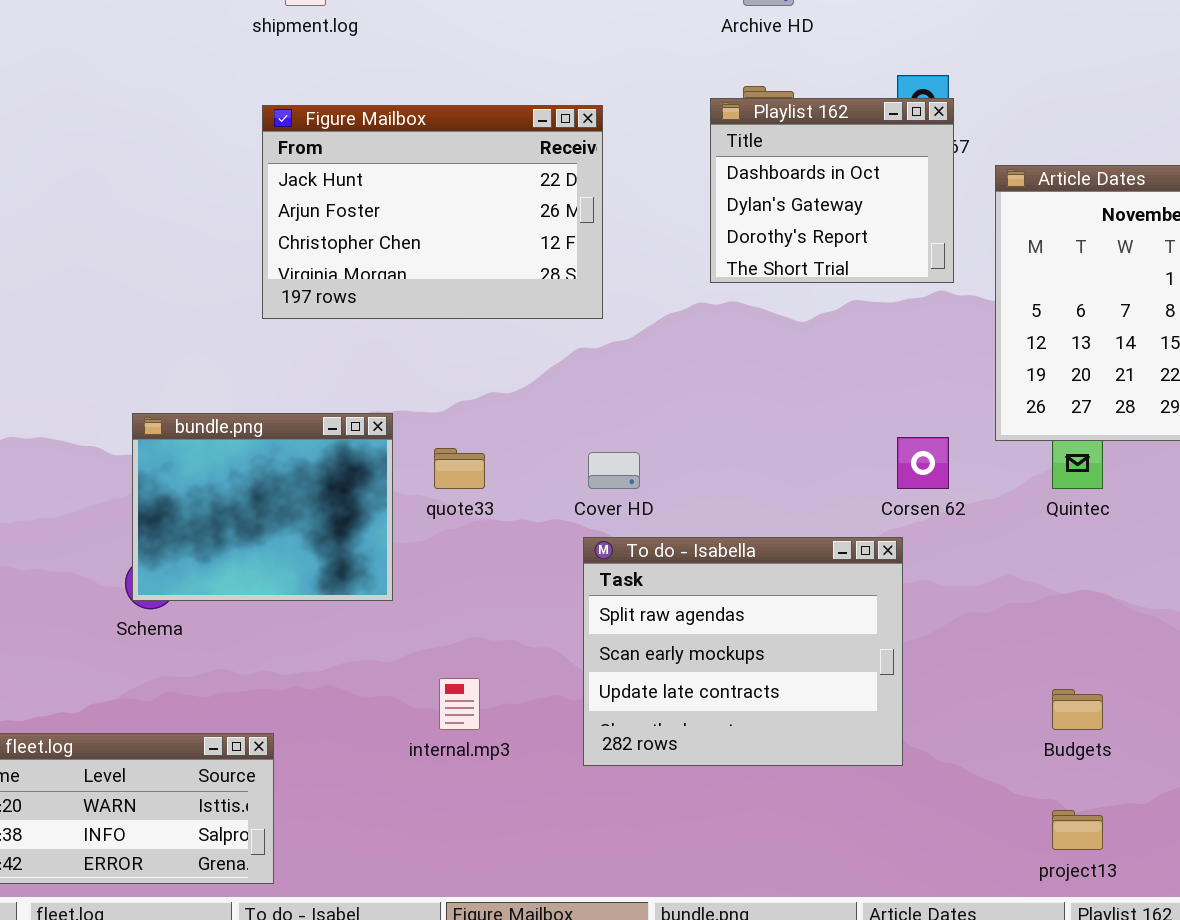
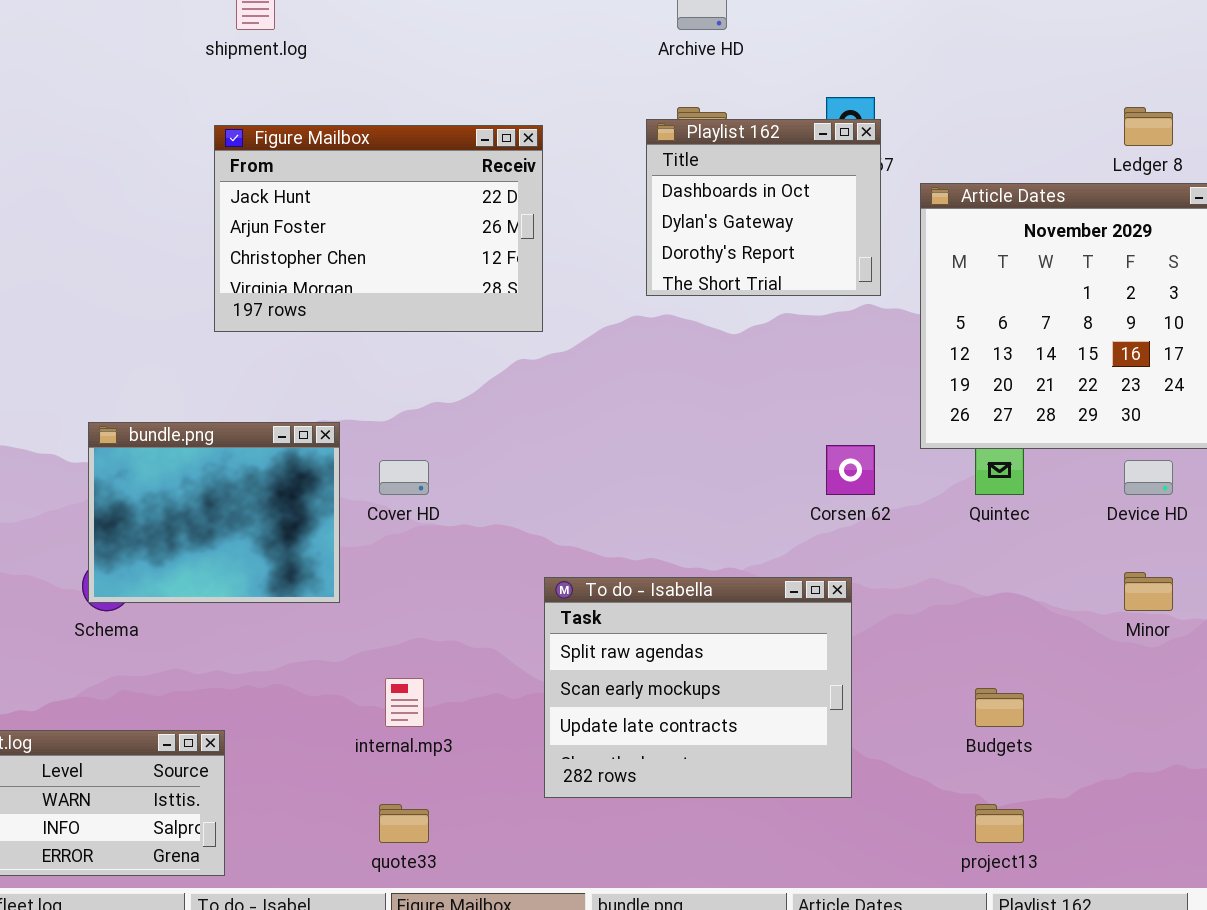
quote33: [434,448,485,489] -> [379,804,429,843], moved
Cover HD: [588,452,640,489] -> [379,460,429,495], moved
To do - Isabella: [583,537,903,766] -> [544,577,852,798], moved

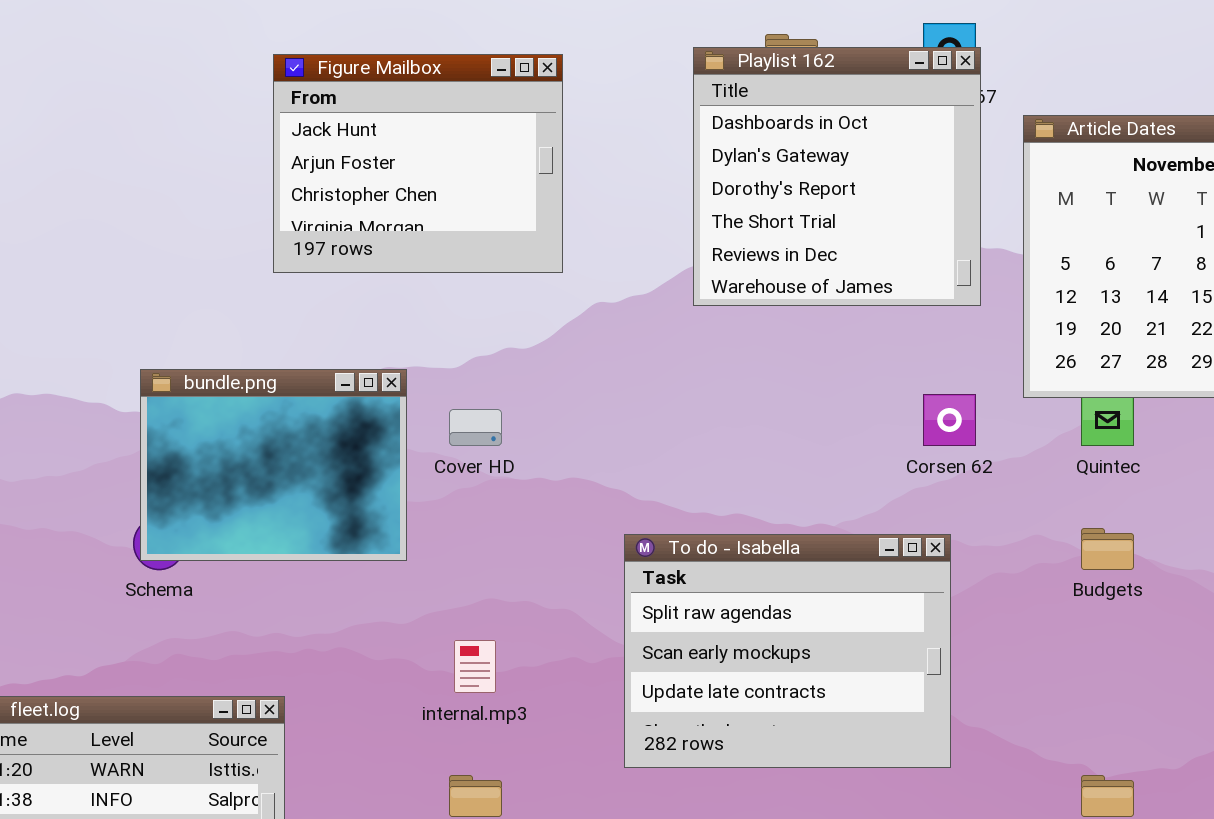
Playlist 162: [646,119,881,296] -> [693,47,981,306], resized
Figure Mailbox: [214,125,543,332] -> [273,54,563,273], resized
Budgets: [975,688,1024,727] -> [1081,528,1134,570], moved

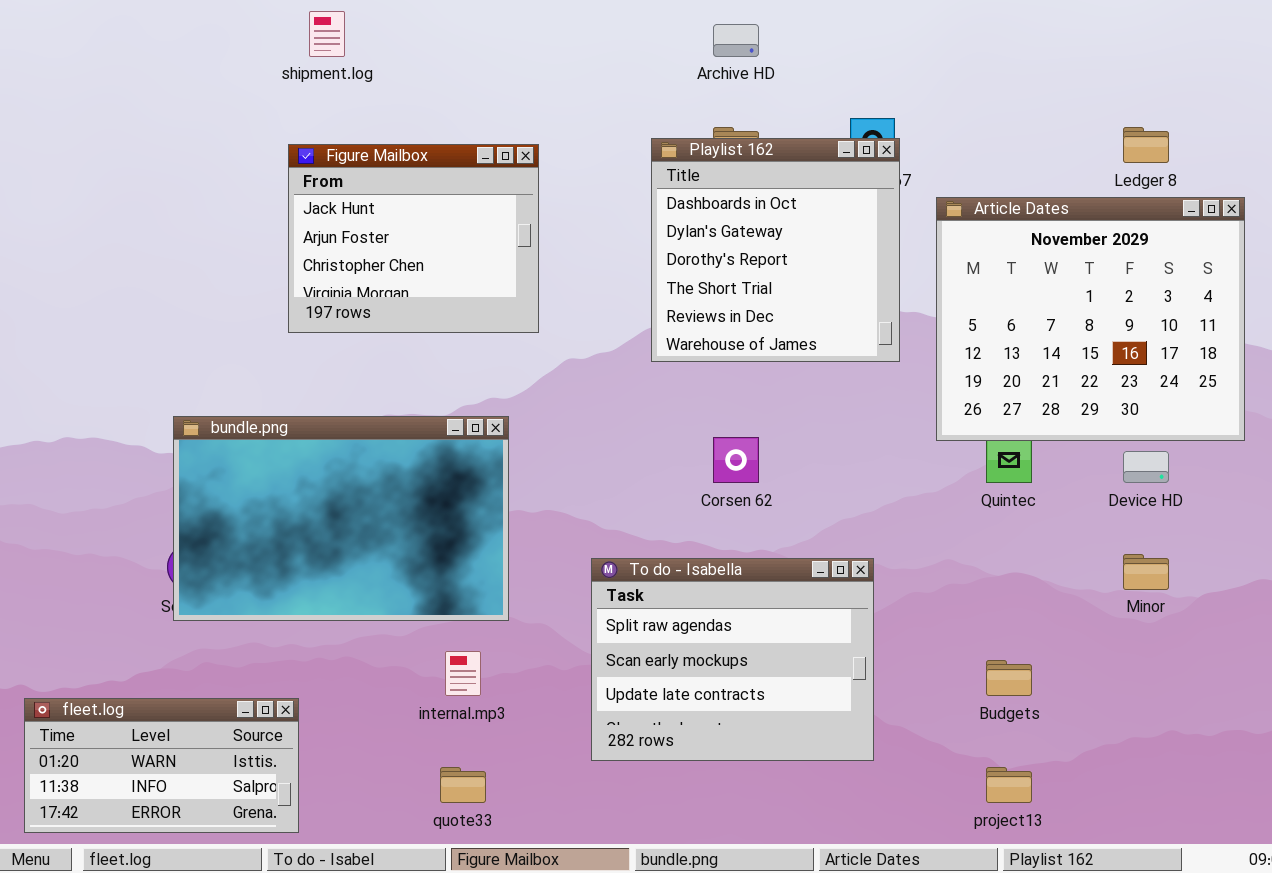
bundle.png: [140,369,407,561] -> [173,416,509,621], resized
Corsen 62: [923,394,976,446] -> [713,437,759,483], moved
Budgets: [1081,528,1134,570] -> [986,660,1032,696], moved

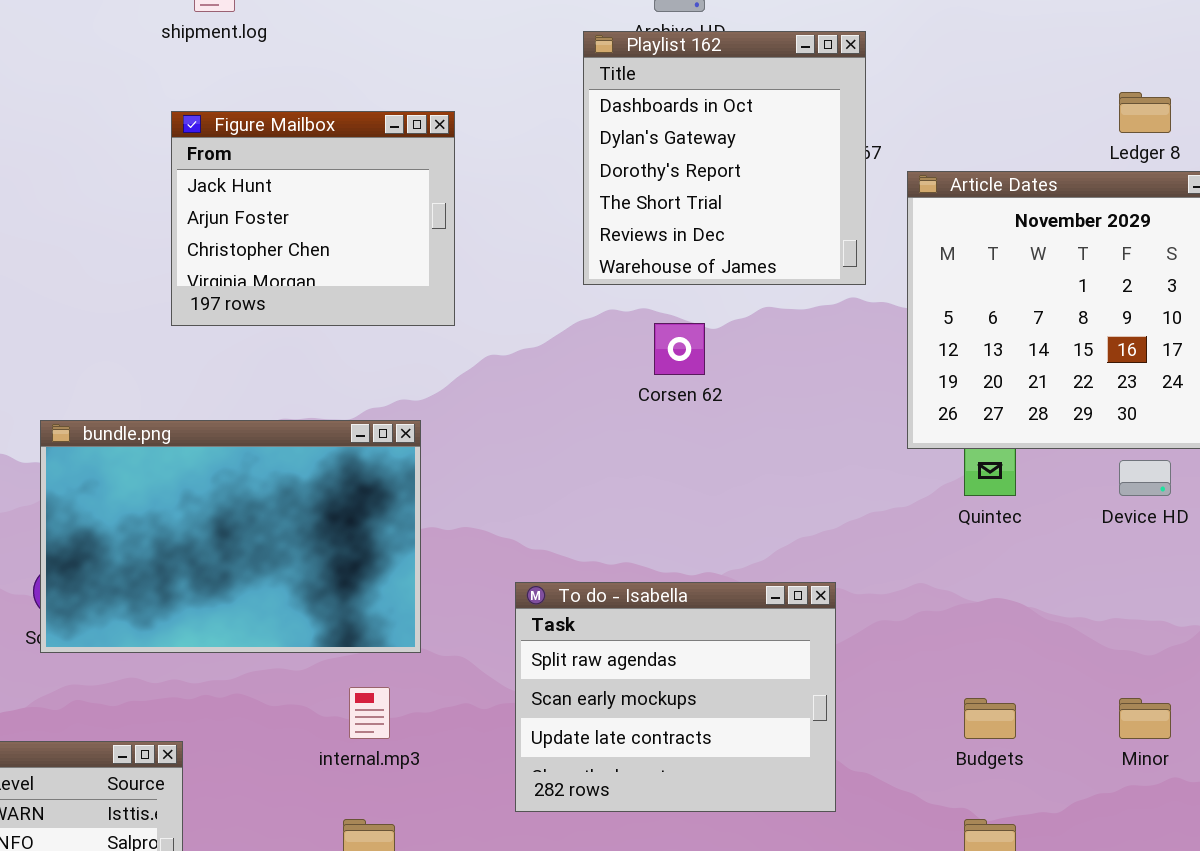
Playlist 162: [651,138,900,362] -> [583,31,866,285], moved
Corsen 62: [713,437,759,483] -> [654,323,705,375], moved
Minor: [1123,554,1169,590] -> [1119,698,1171,739], moved

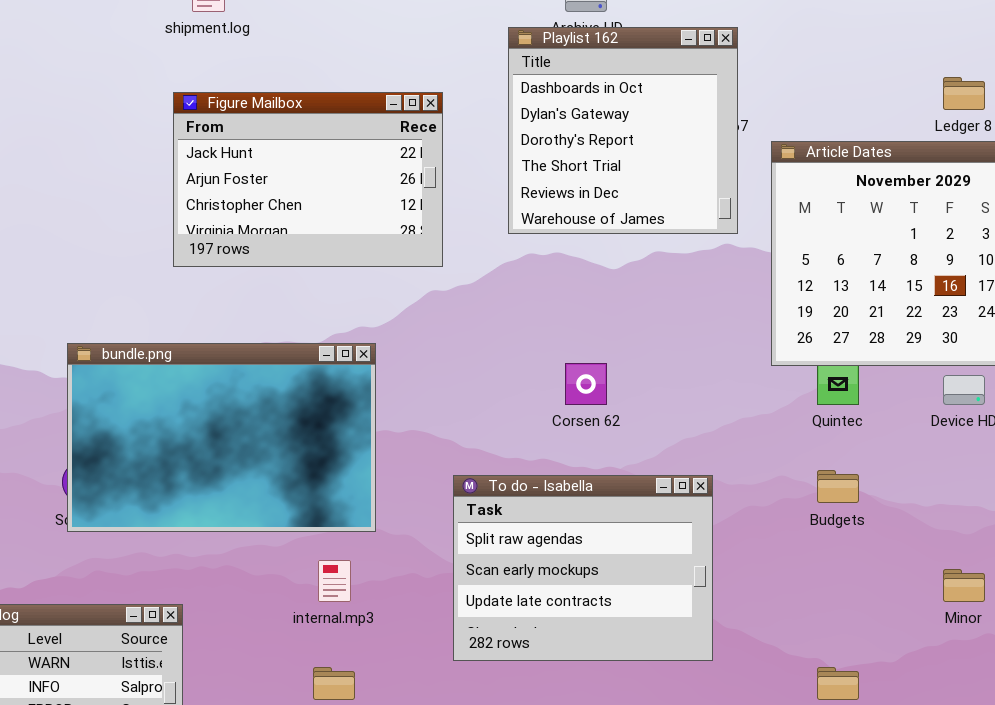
Figure Mailbox: [171,111,455,326] -> [173,92,443,267], resized
Corsen 62: [654,323,705,375] -> [565,363,607,405], moved
Budgets: [964,698,1016,739] -> [817,470,859,503], moved

